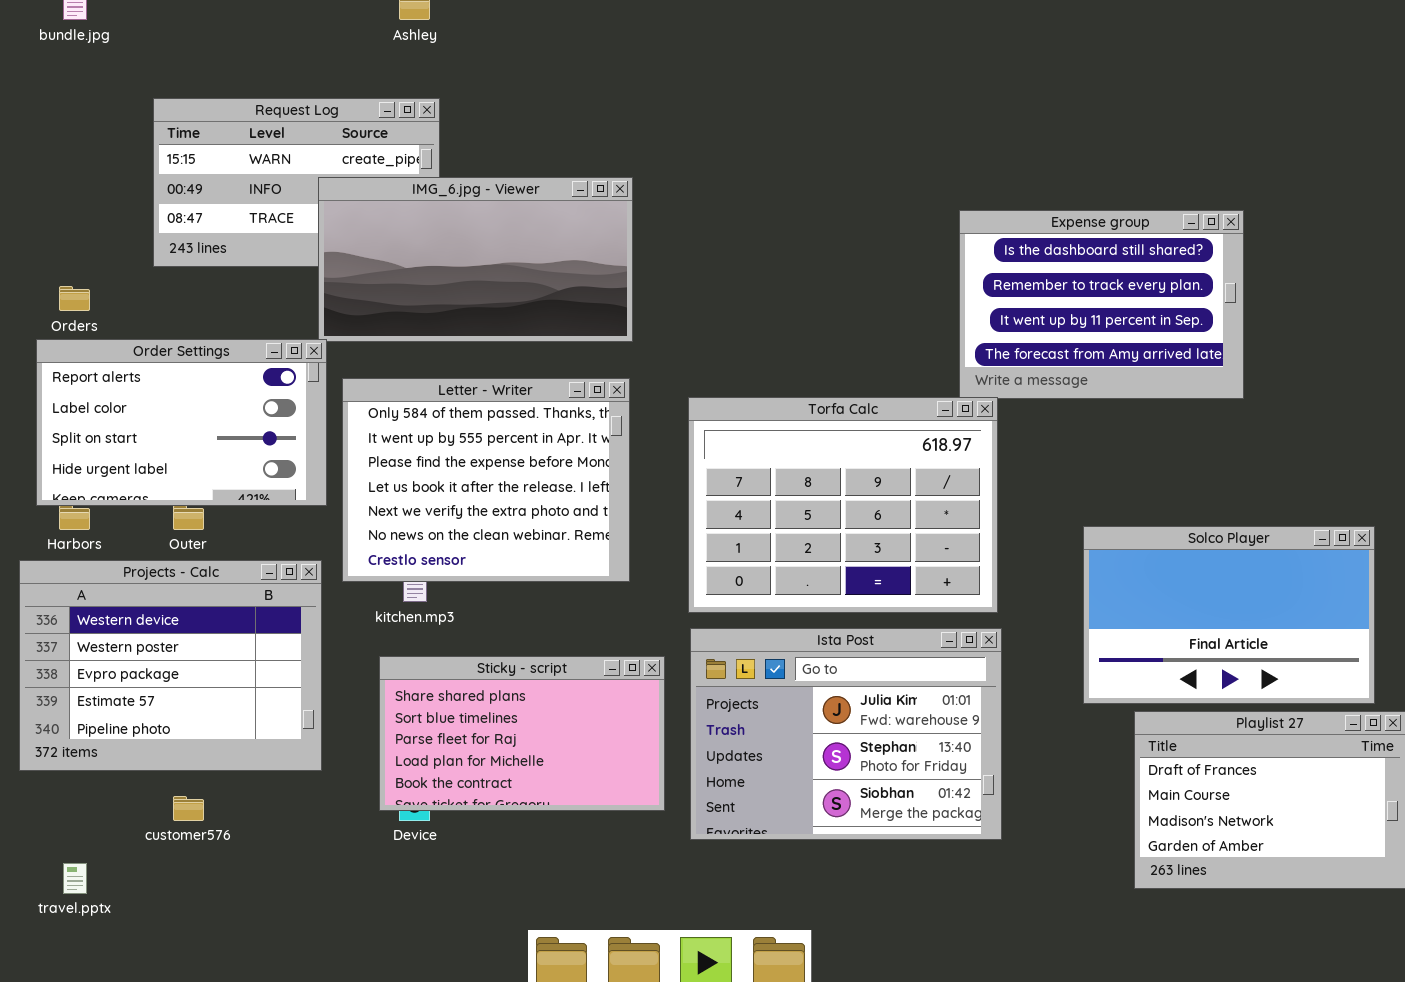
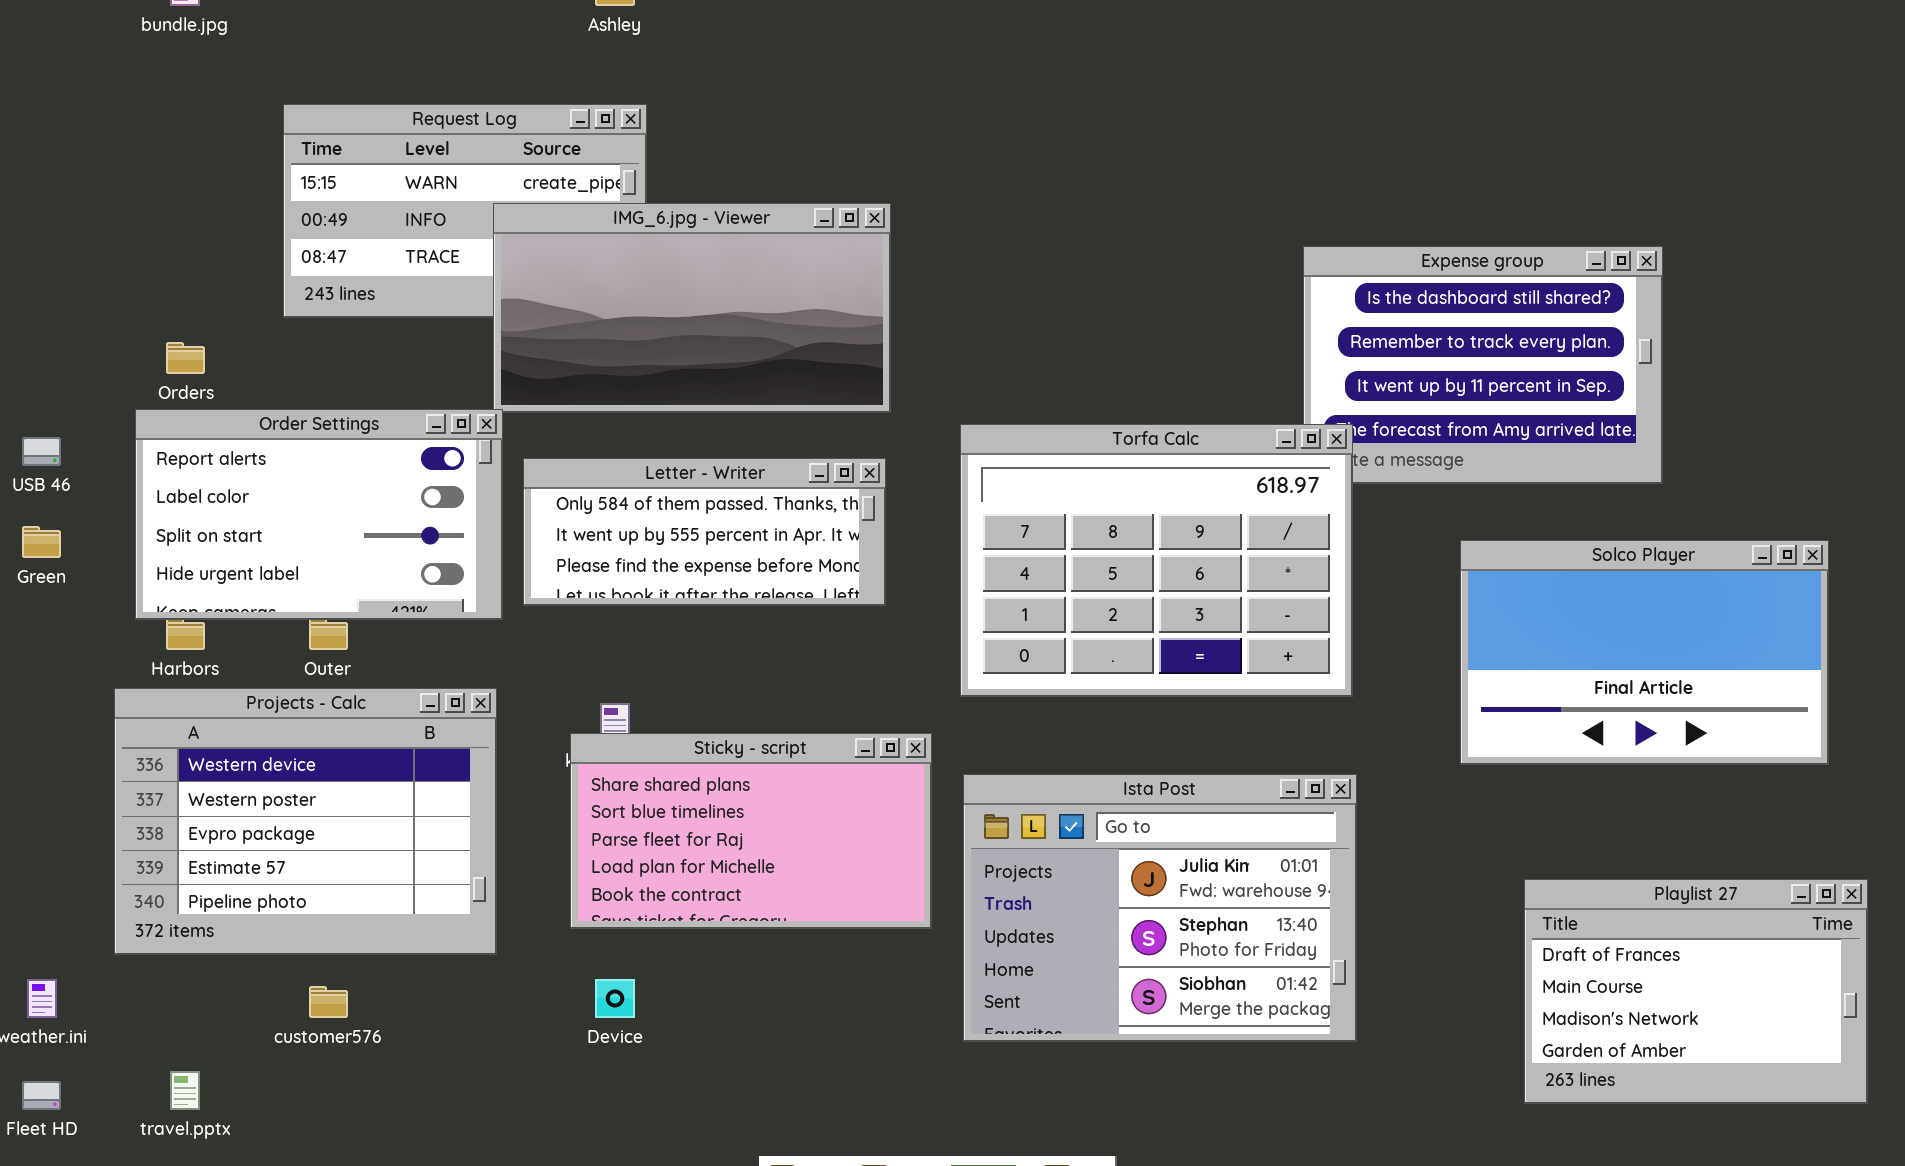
Letter - Writer: [342,378,630,582] -> [523,458,886,606], resized
Torfa Calc: [688,397,998,613] -> [960,424,1353,697], moved
Solco Player: [1083,526,1375,704] -> [1460,540,1829,765], moved
Sticky - script: [379,656,665,811] -> [570,733,932,929], moved

